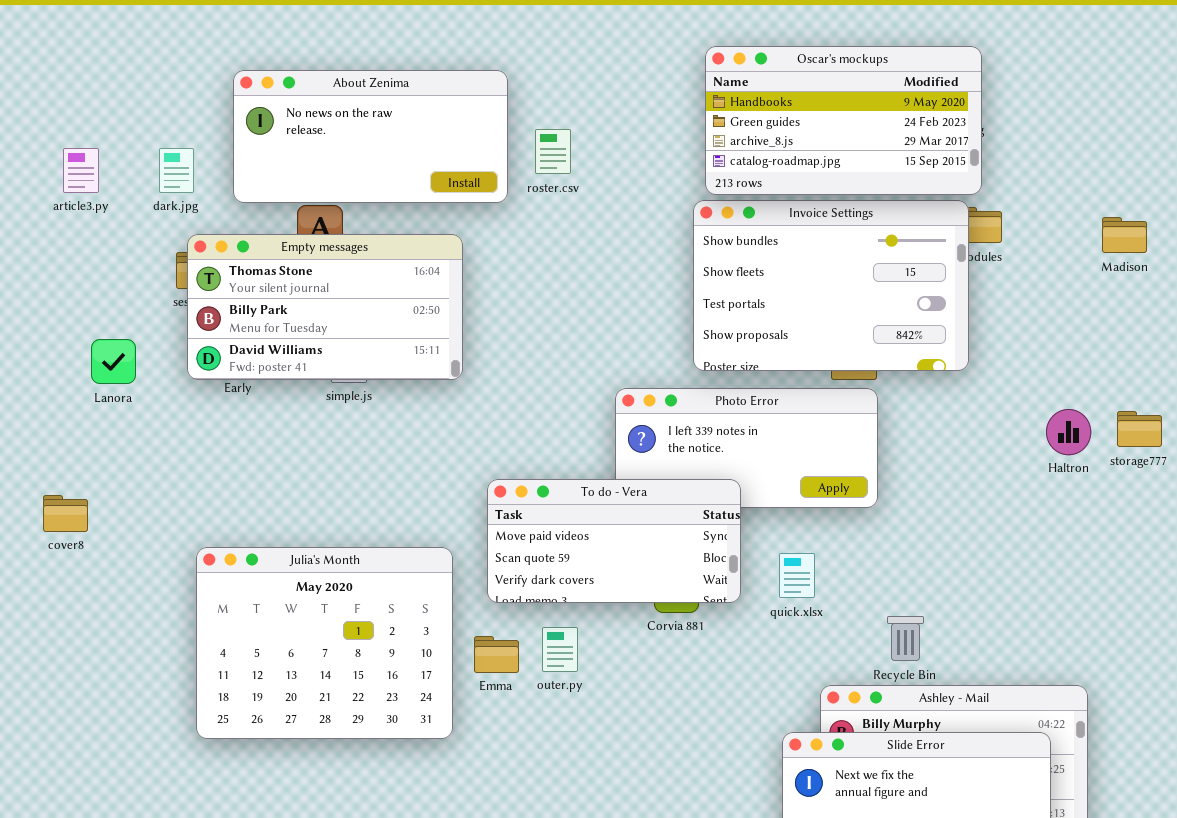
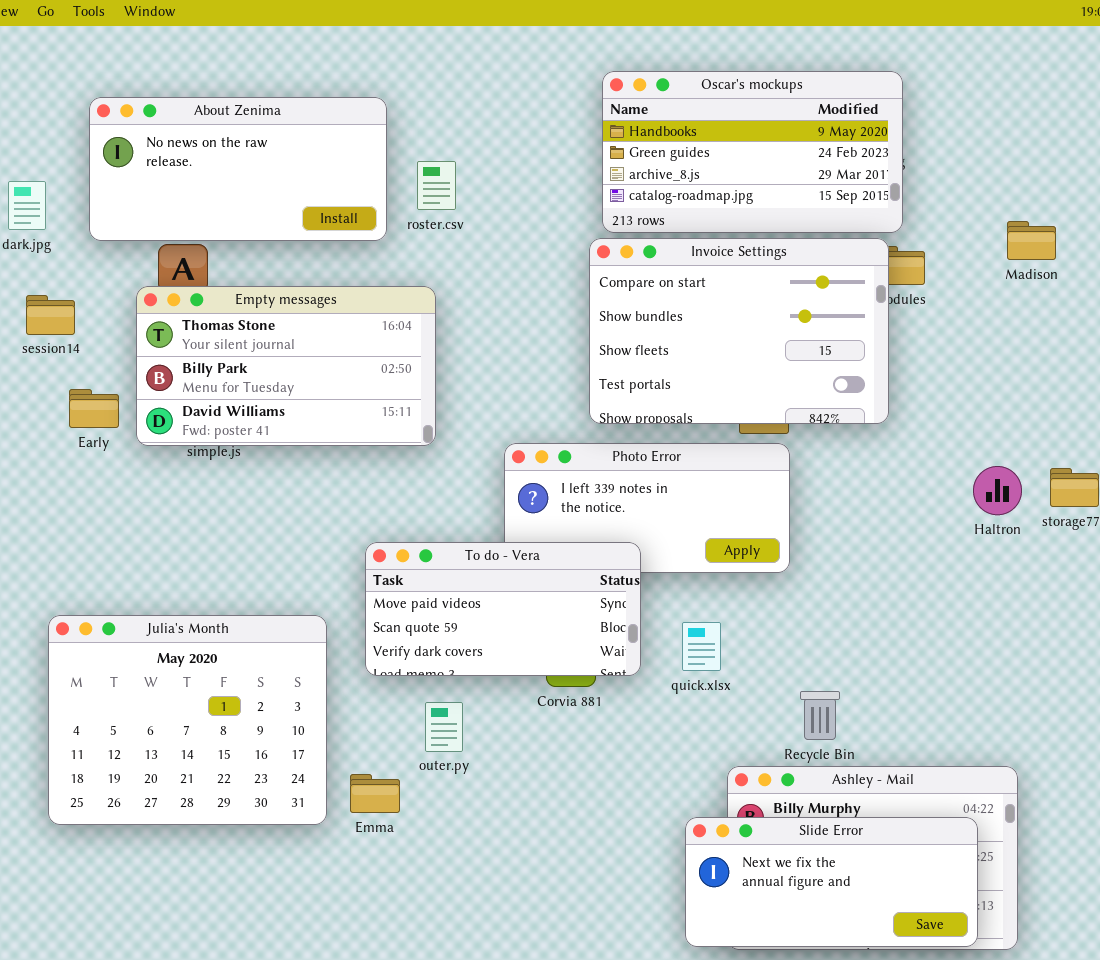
Invoice Settings: [693,200,969,371] -> [589,238,889,424], scrolled up 1 row
Madison: [1102,217,1147,253] -> [1007,221,1056,260], moved
Empty messages: [187,234,463,380] -> [136,286,436,446], moved
Emma: [474,636,519,673] -> [350,774,400,813], moved

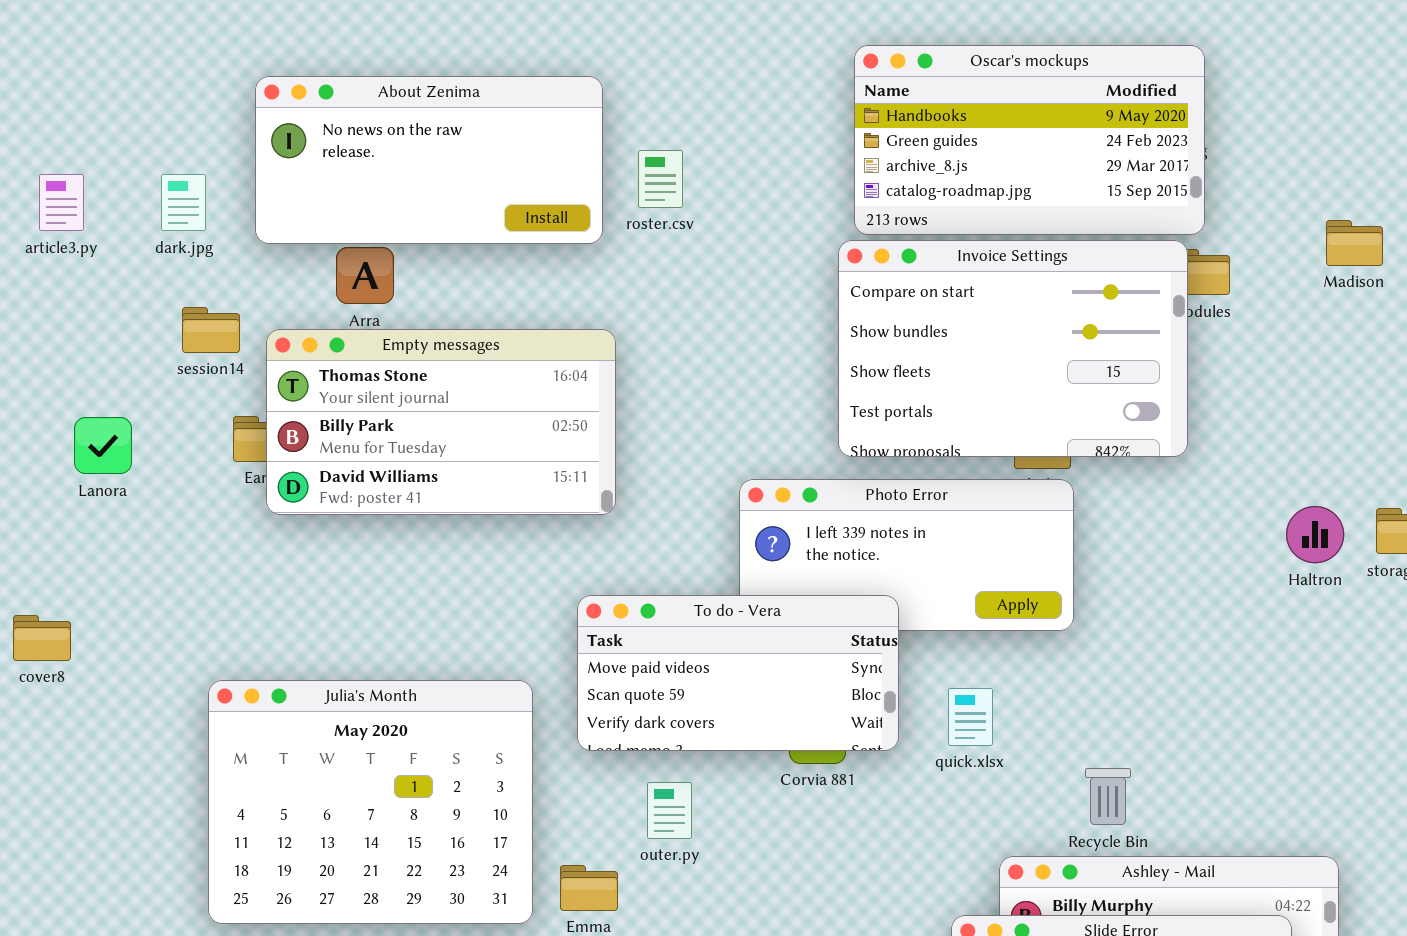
Empty messages: [136,286,436,446] -> [266,329,616,515], moved

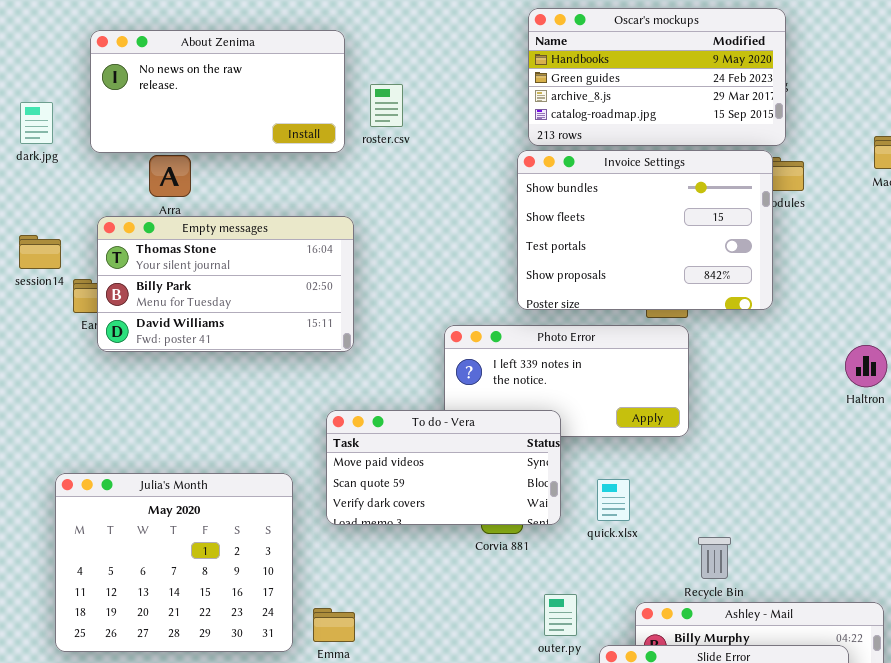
Invoice Settings: [838,240,1188,457] -> [517,150,773,310], scrolled down 1 row
session14: [182,307,240,353] -> [19,235,61,269], moved
outer.py: [647,782,692,839] -> [544,594,577,636], moved

